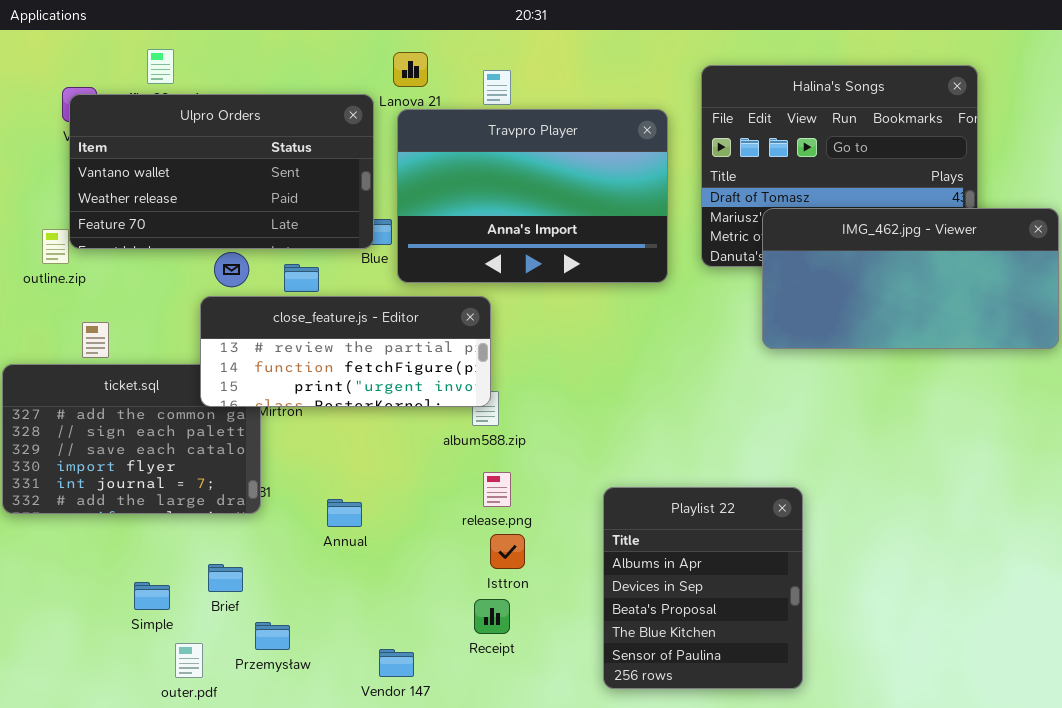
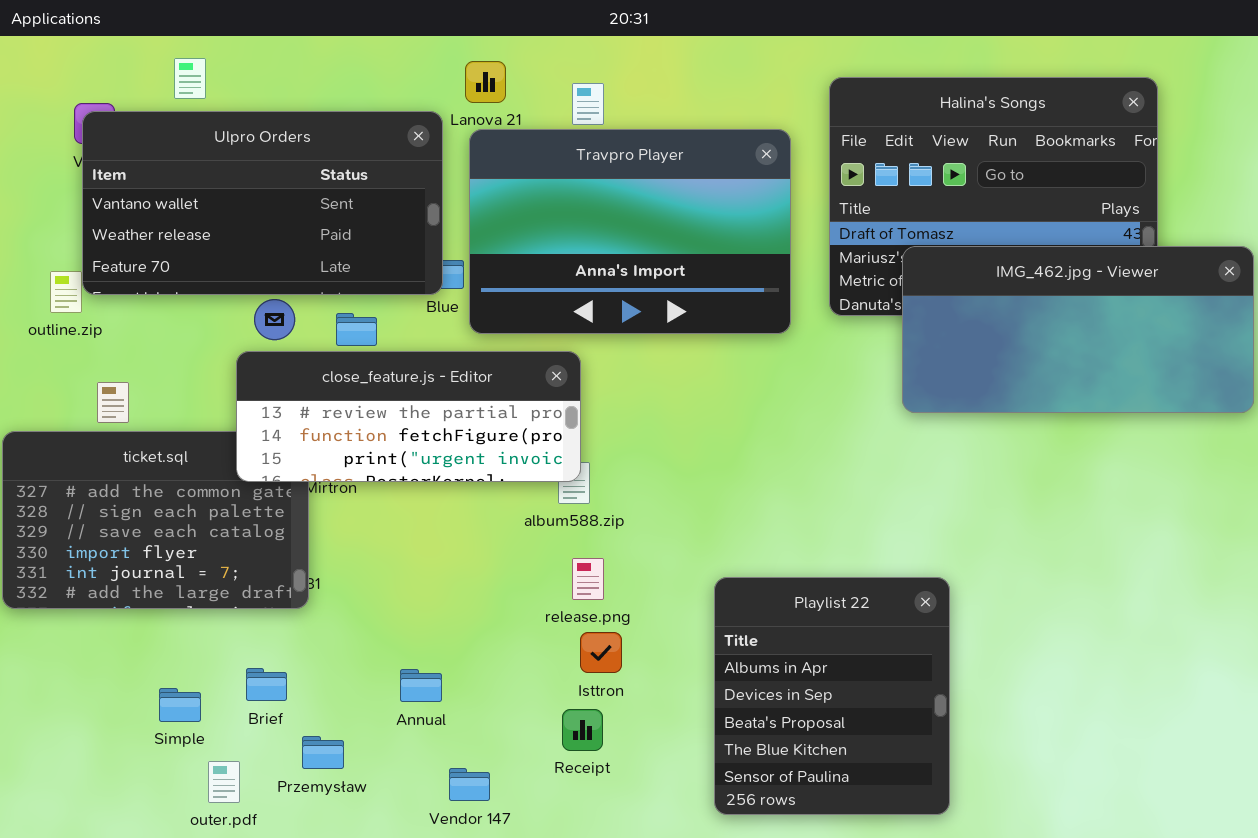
Annual: [327,499,362,527] -> [400,669,442,702], moved

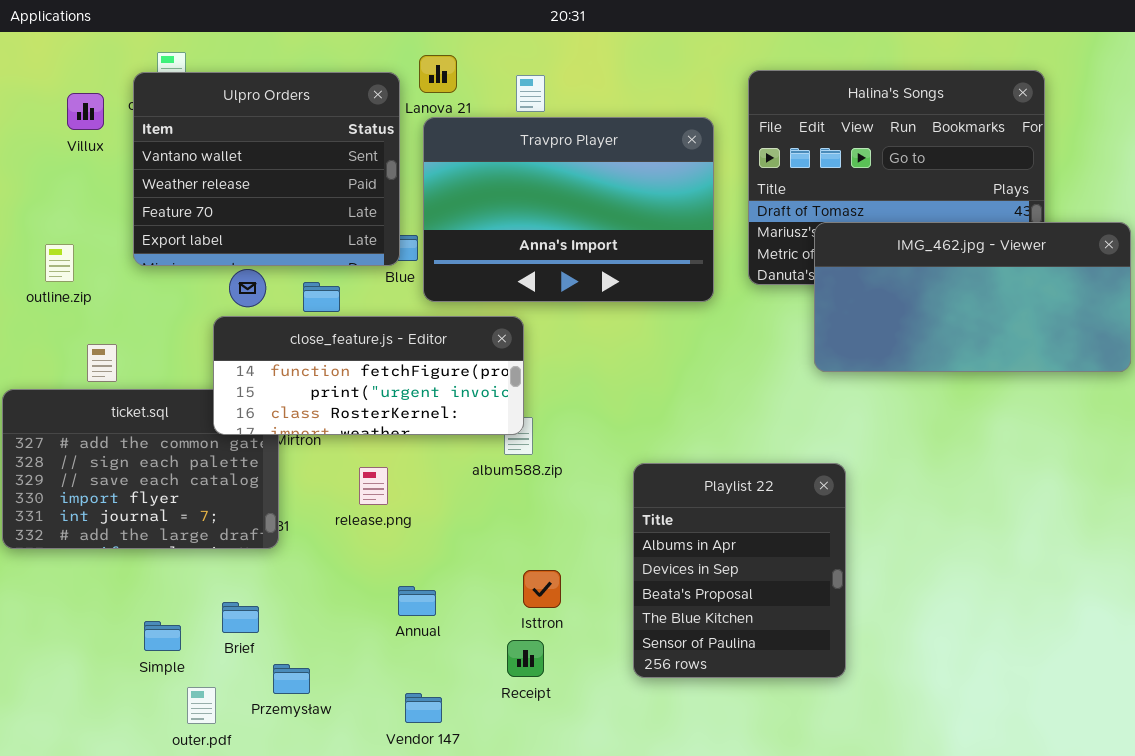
Ulpro Orders: [82,111,443,295] -> [133,72,400,266], resized
close_feature.js - Editor: [236,351,581,482] -> [213,316,524,435], scrolled down 1 row
release.png: [572,558,604,600] -> [359,467,388,505], moved
Playlist 22: [714,577,950,815] -> [633,463,846,678], moved
Annual: [400,669,442,702] -> [398,586,436,616], moved

